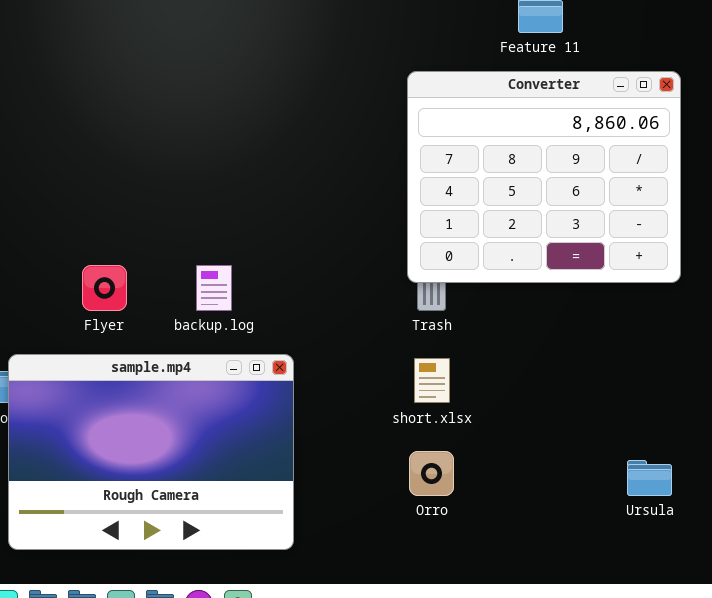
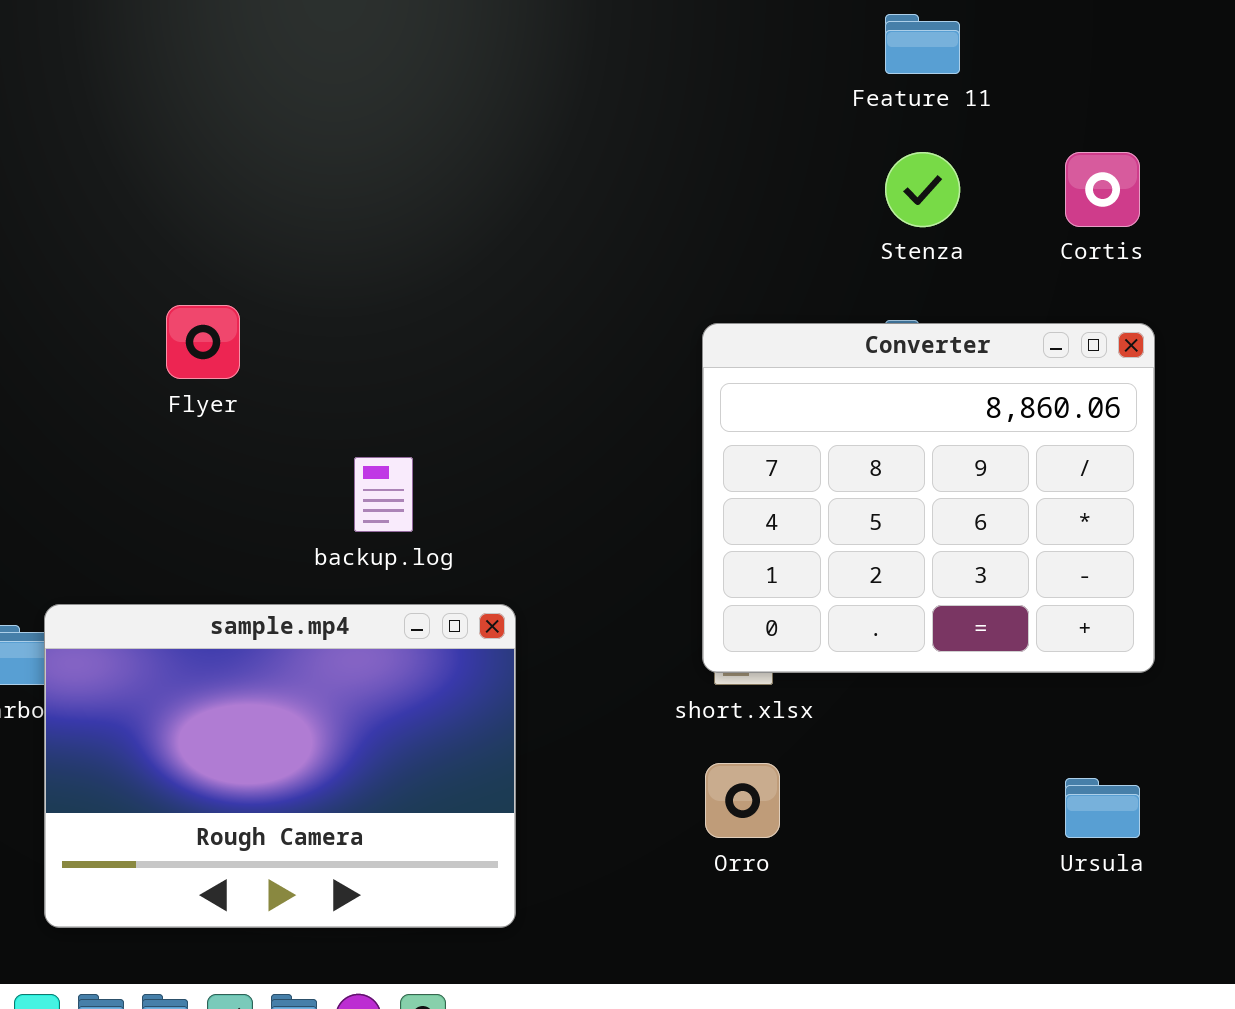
Converter: [407,71,681,283] -> [702,323,1155,673], moved
Flyer: [82,265,127,311] -> [166,305,240,379], moved

